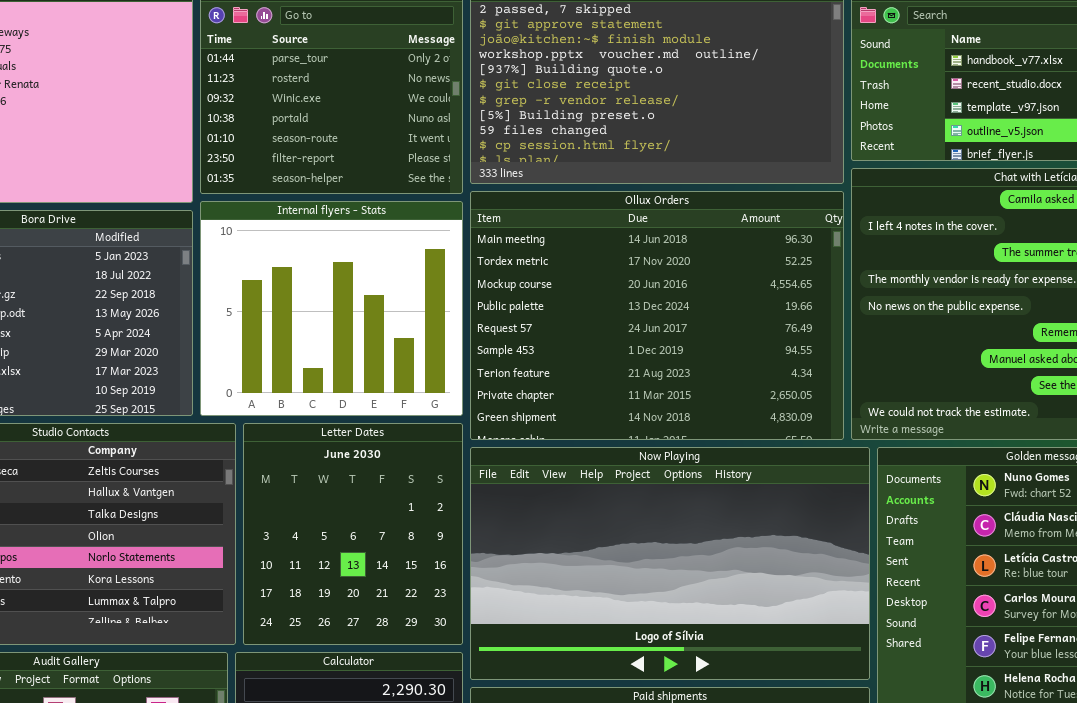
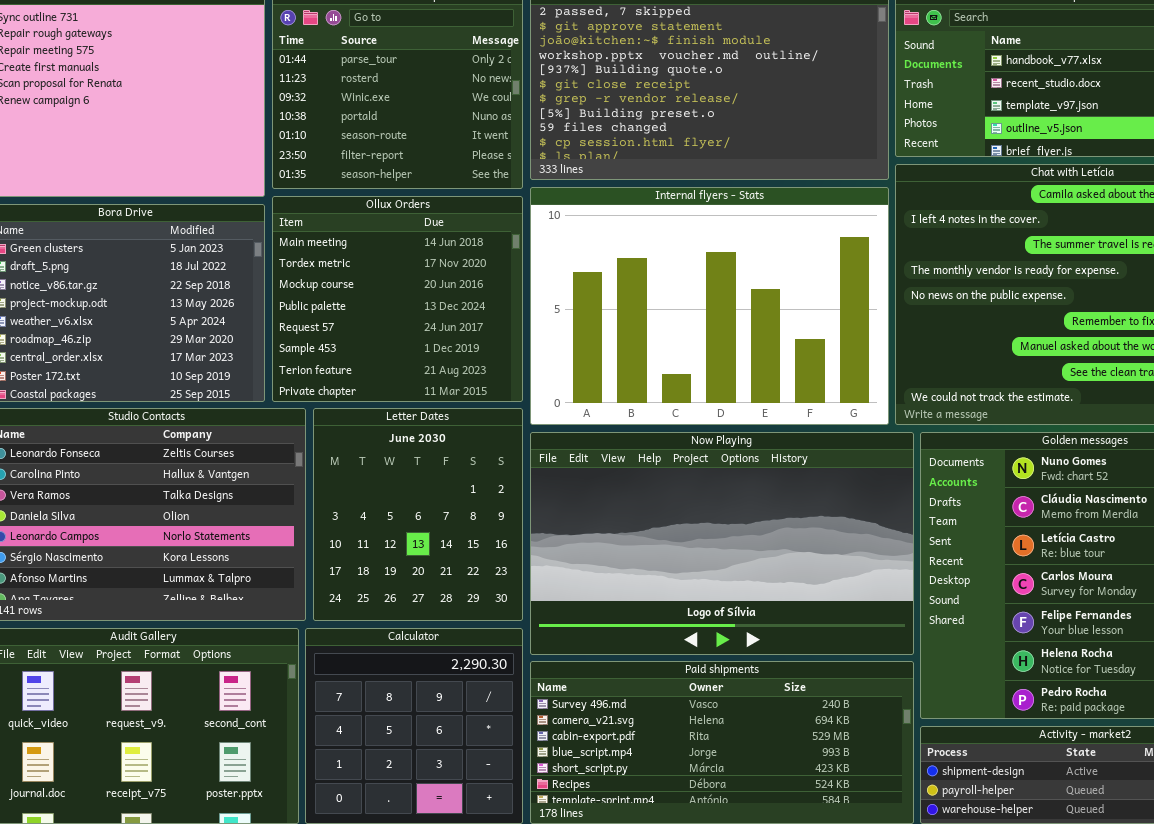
Ollux Orders: [470,191,844,440] -> [272,196,523,402], moved, resized
Internal flyers - Stats: [200,201,463,416] -> [530,187,889,425], moved, resized

